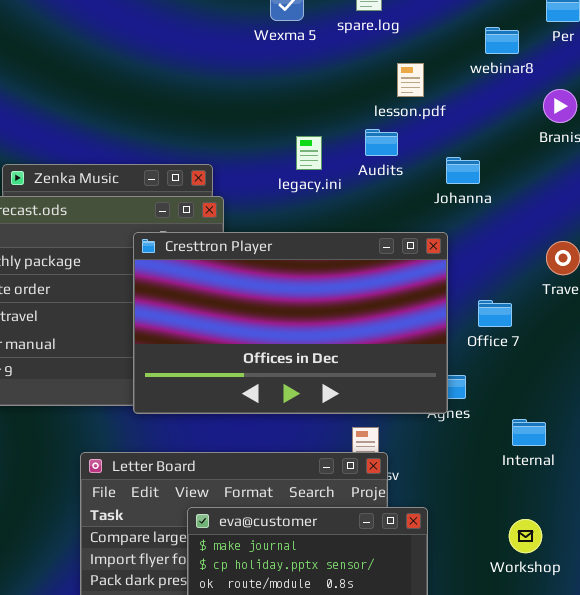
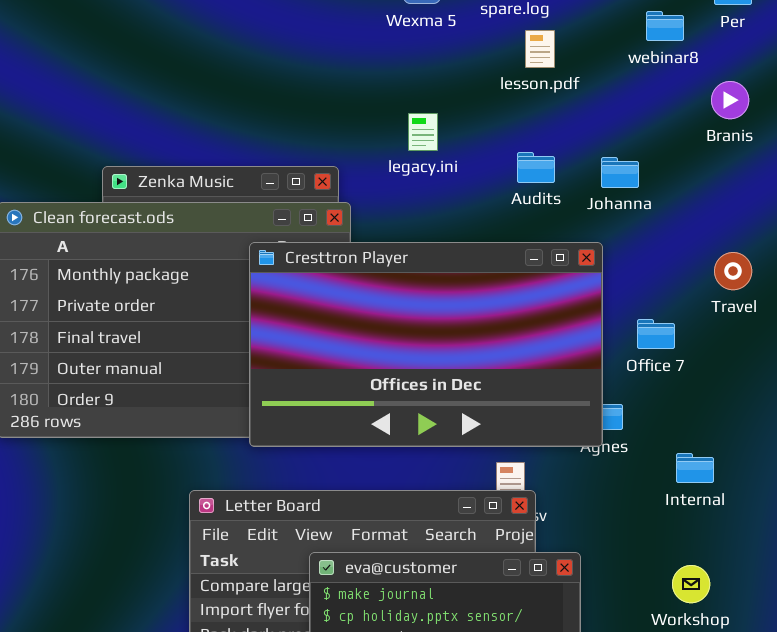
lesson.pdf: [397,63,424,97] -> [525,30,555,68], moved
Audits: [365,129,398,156] -> [517,152,555,183], moved
legacy.ini: [296,136,322,170] -> [408,113,438,151], moved

